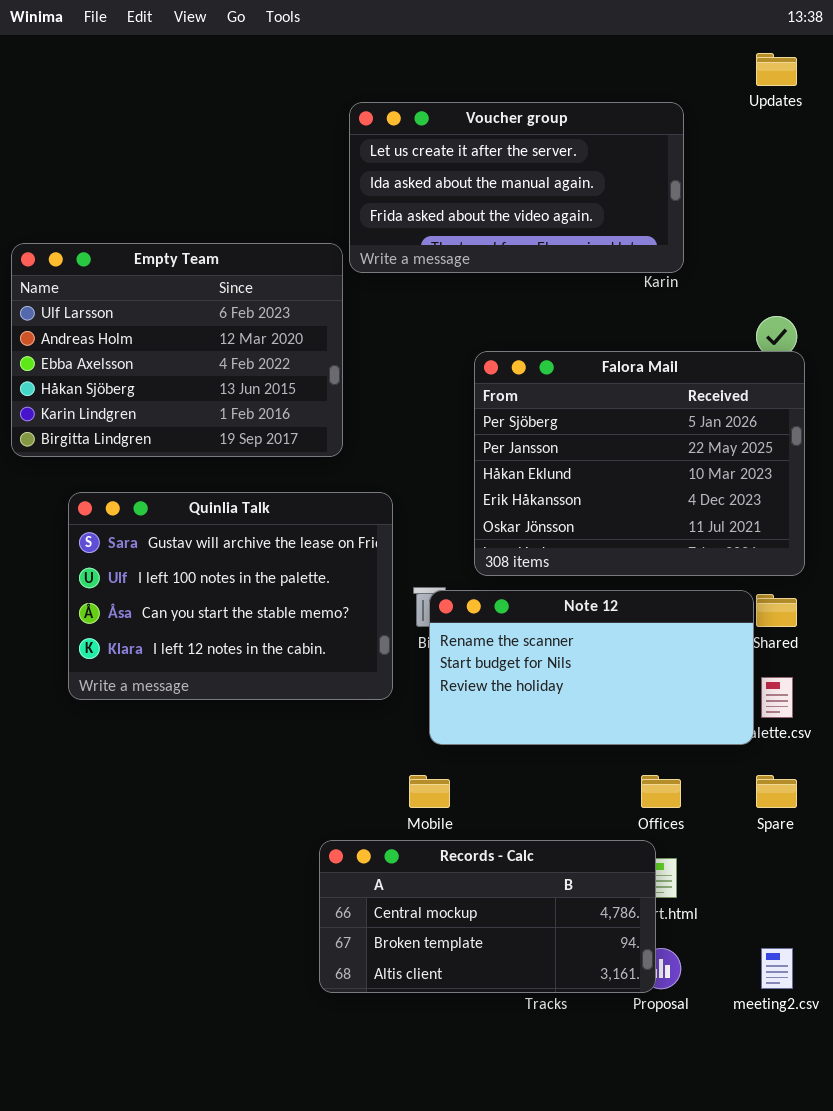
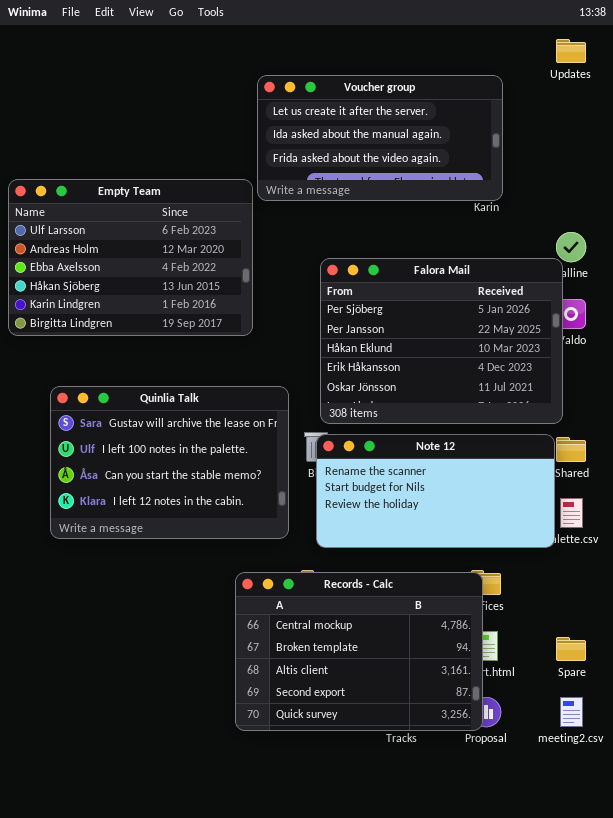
Falora Mail: [474,351,805,576] -> [320,258,563,424], moved
Quinlia Talk: [68,492,393,700] -> [50,386,289,539], moved
Spare: [756,775,797,808] -> [556,637,586,661], moved
Records - Calc: [319,840,656,993] -> [235,572,483,731], resized

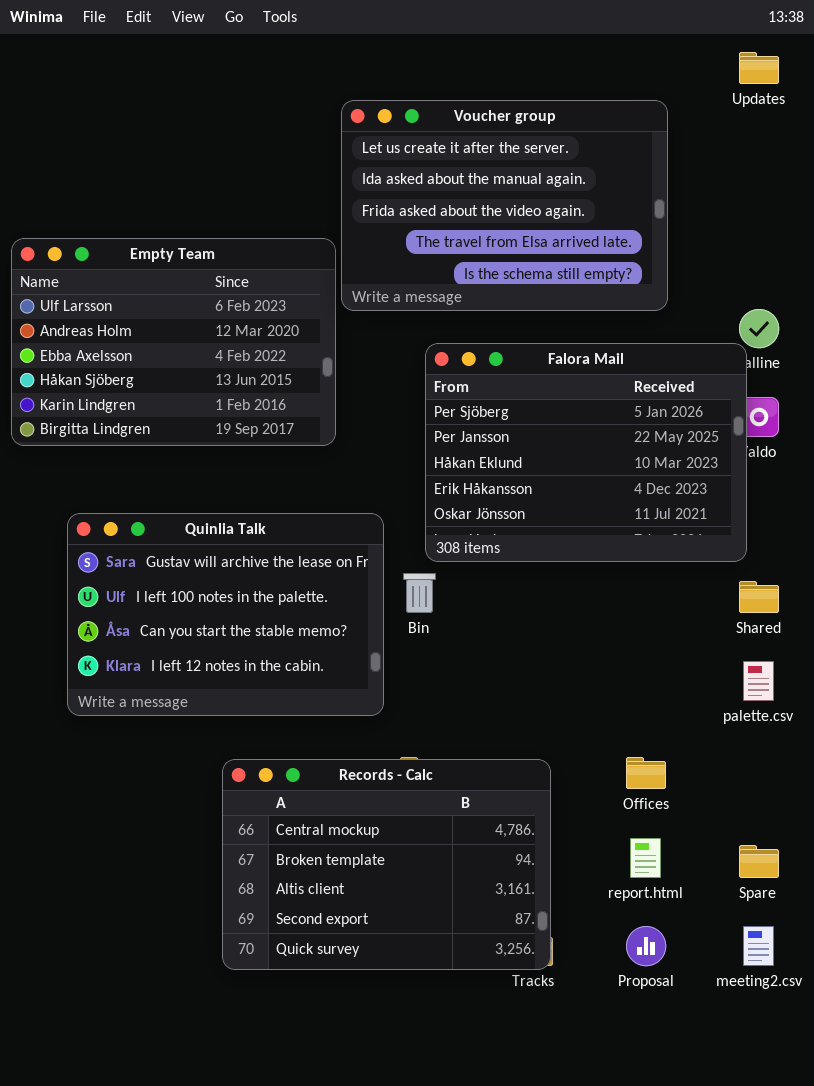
Voucher group: [257,75,503,201] -> [341,100,668,311], resized
Note 12: [316,434,555,548] -> none, closed
Records - Calc: [235,572,483,731] -> [222,759,551,970], moved

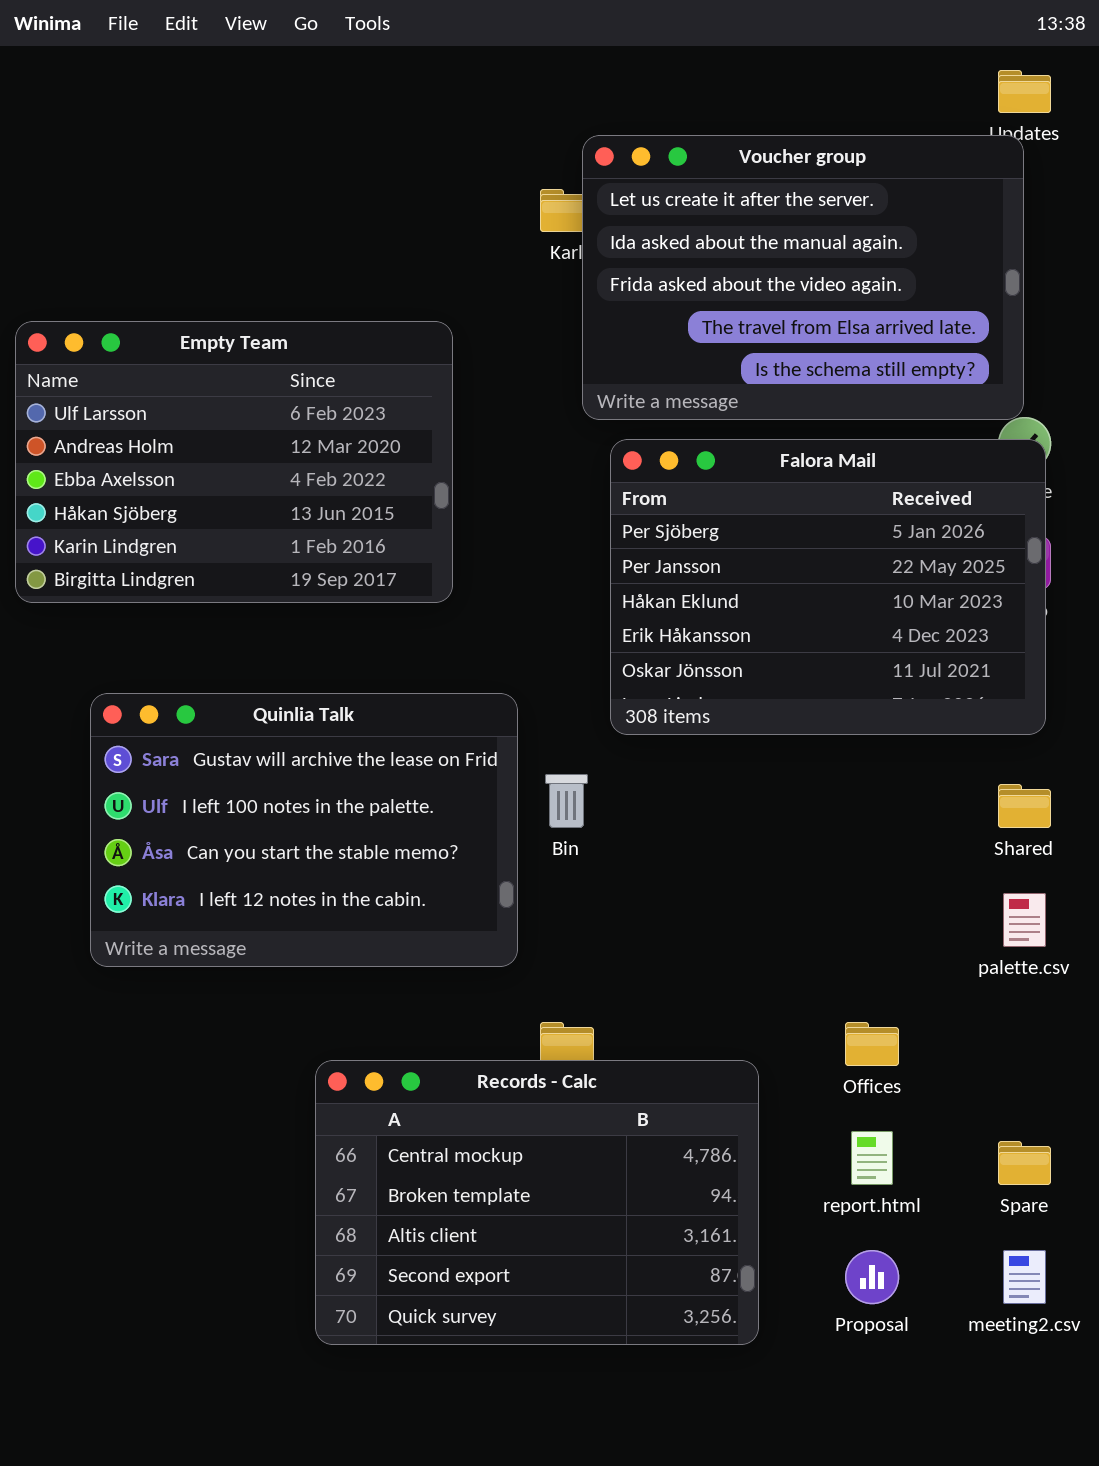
Voucher group: [341,100,668,311] -> [582,135,1024,420], moved
Falora Mail: [425,343,747,562] -> [610,439,1046,735], moved
Records - Calc: [222,759,551,970] -> [315,1060,759,1345], moved

